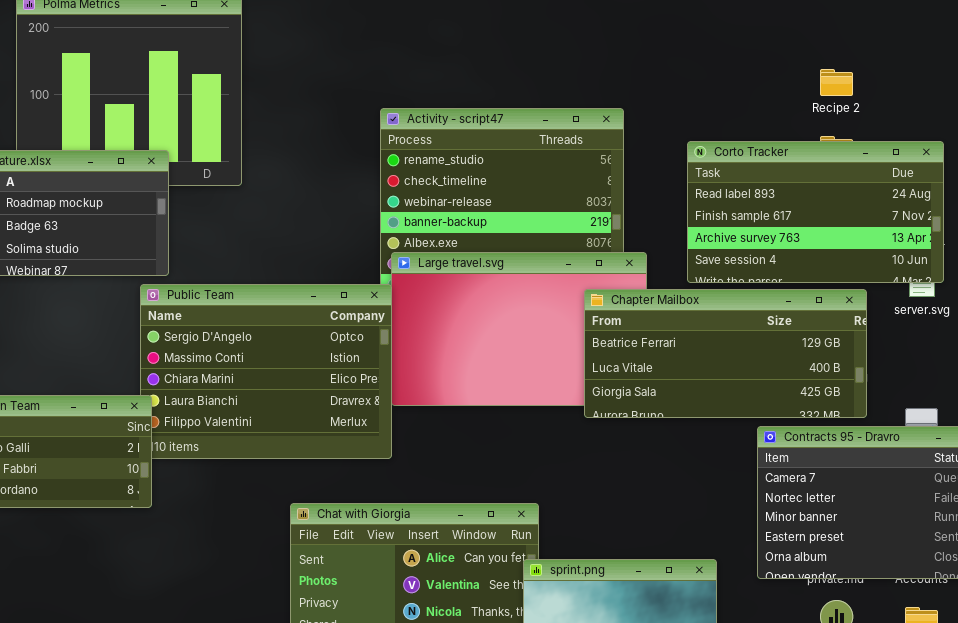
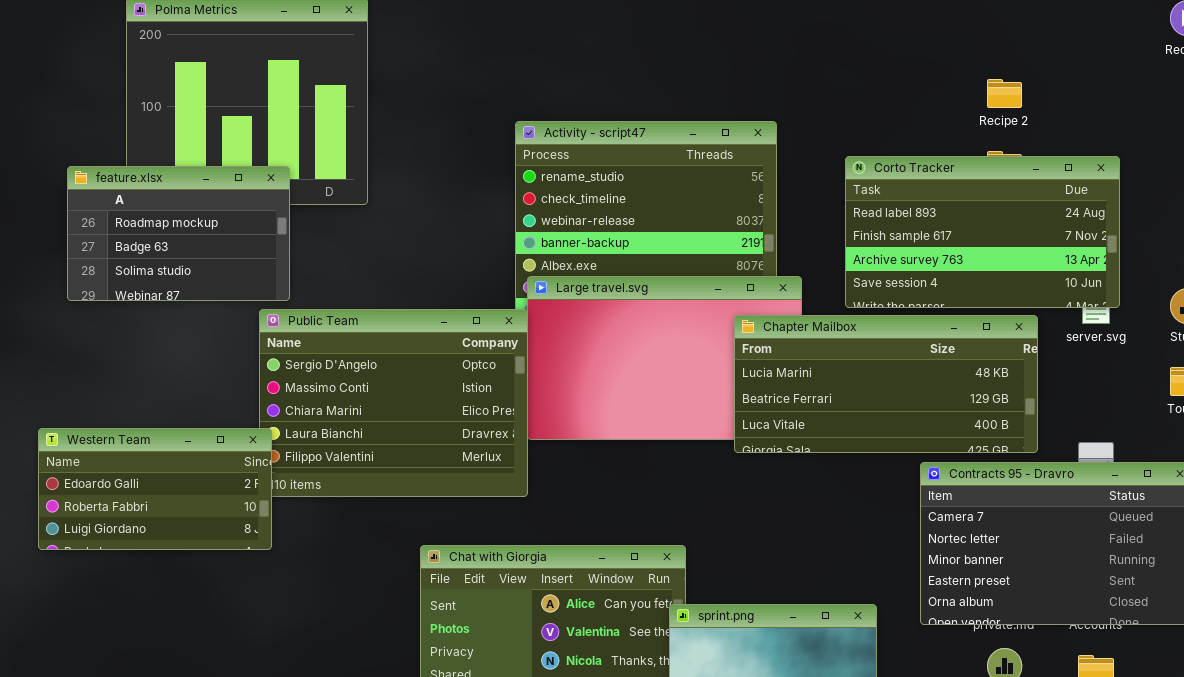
Chapter Mailbox: [584,289,867,418] -> [734,315,1038,453], scrolled up 1 row

